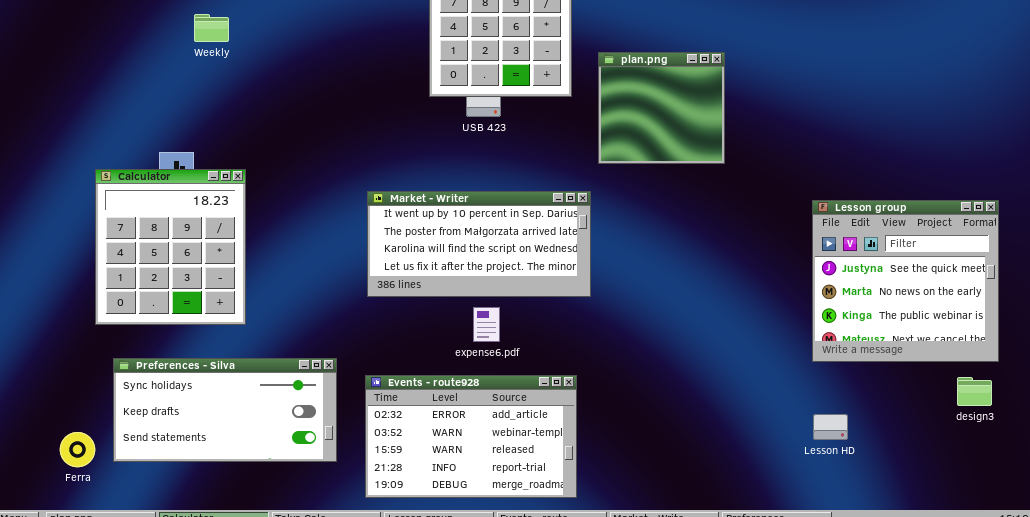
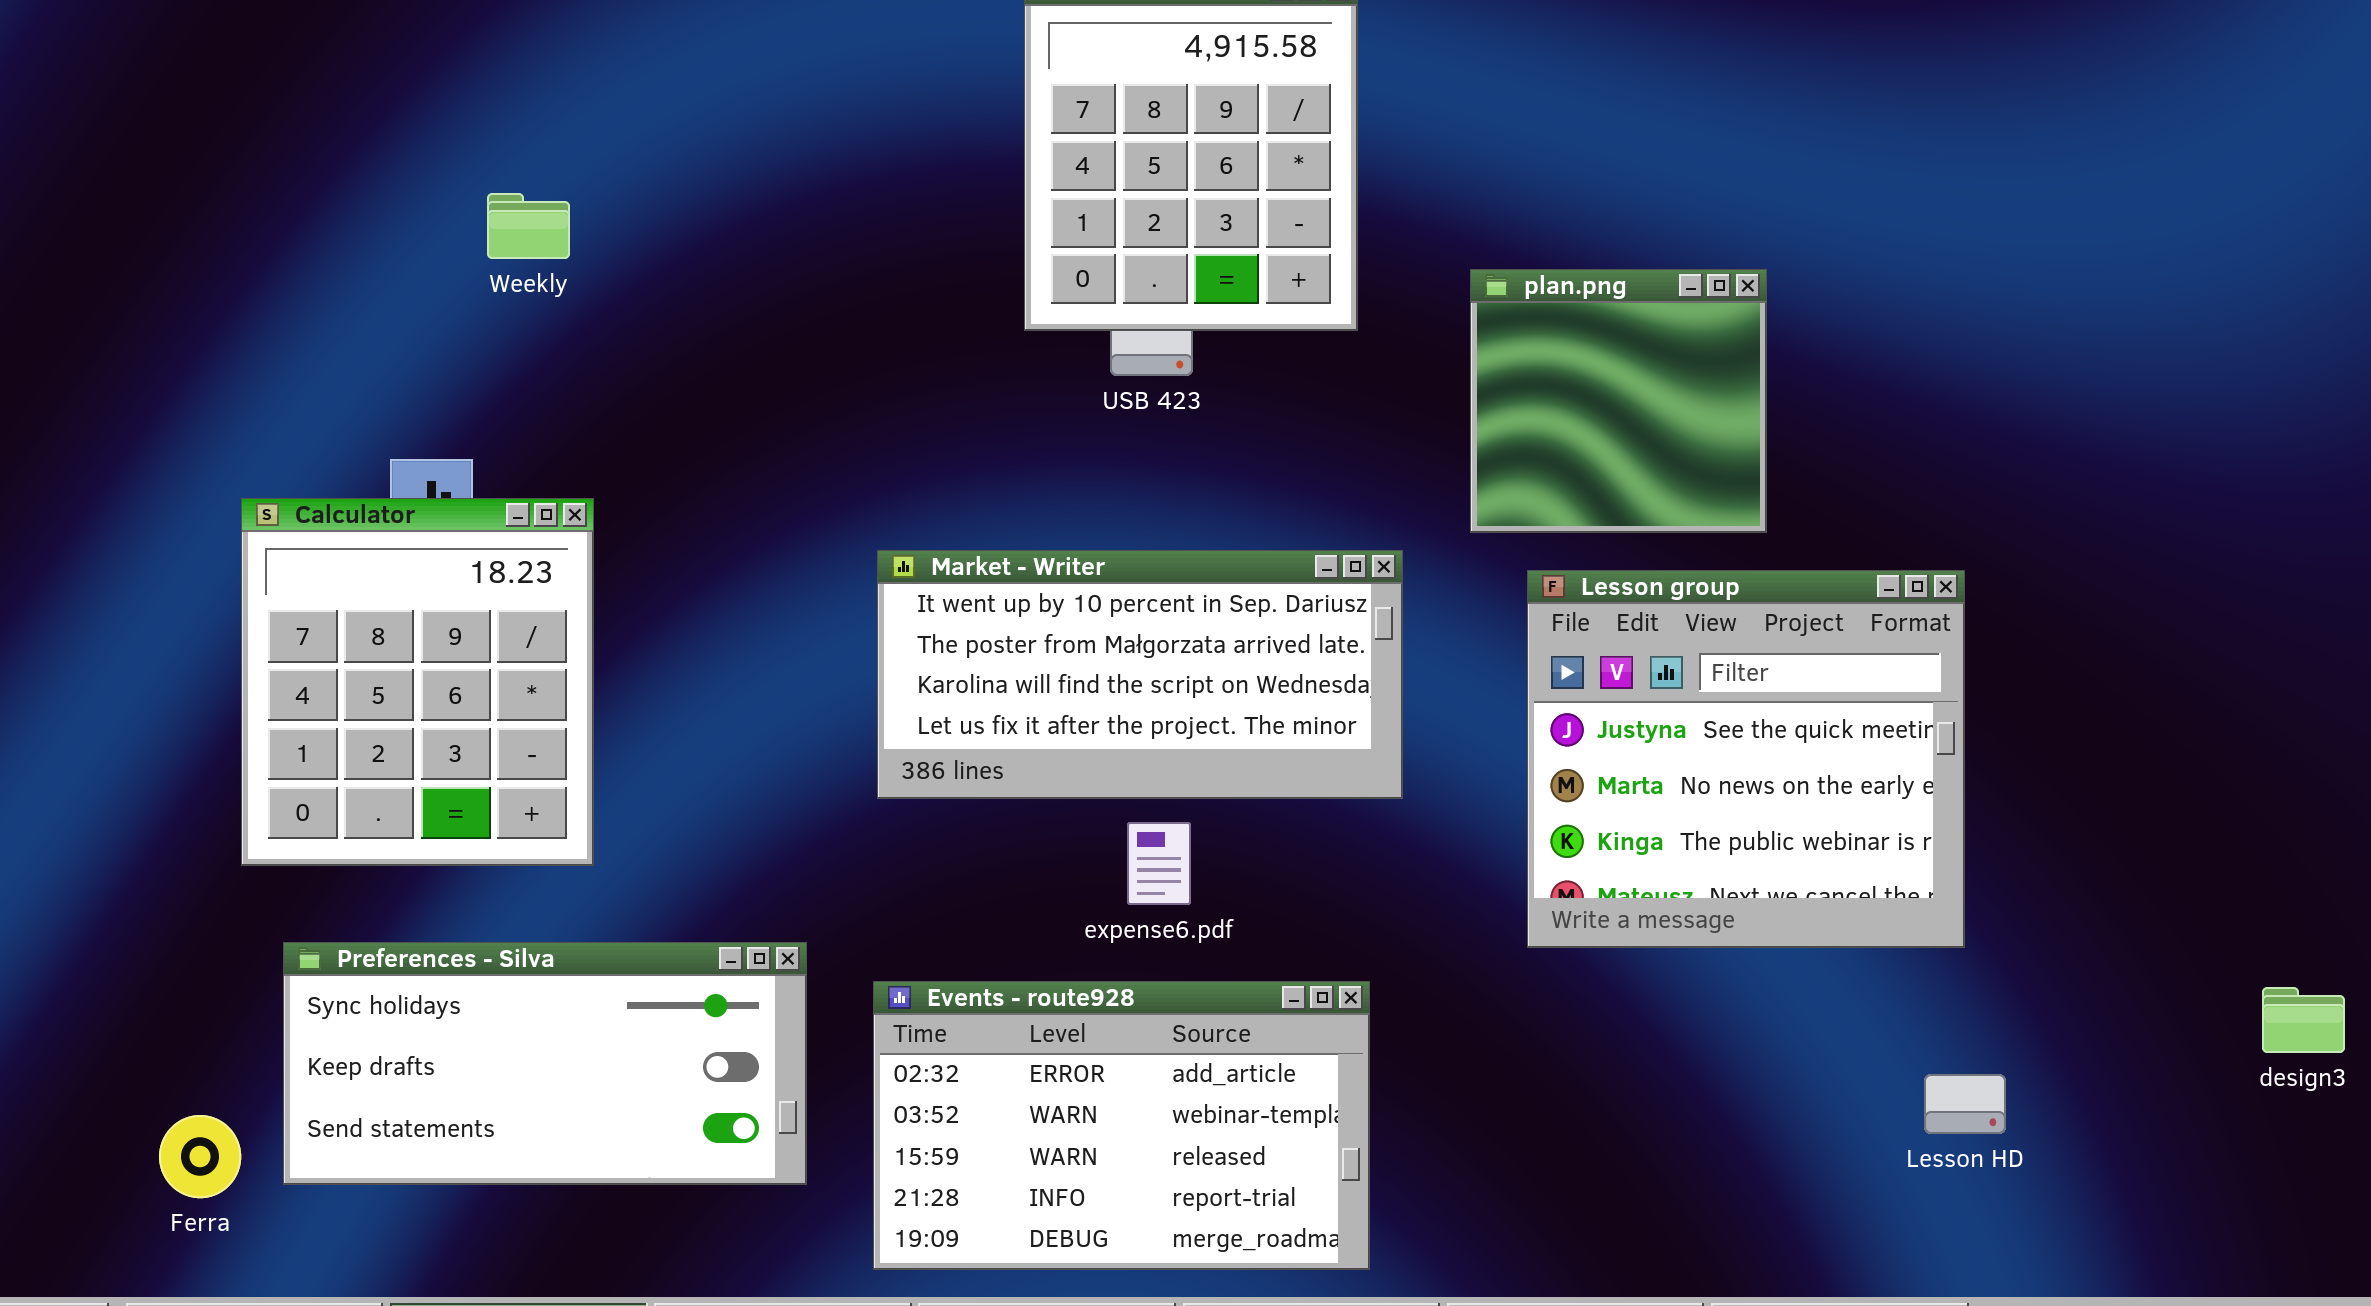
Weekly: [194,14,229,42] -> [487,193,570,259], moved
plan.png: [598,52,725,164] -> [1470,269,1767,533], moved
Lesson group: [812,200,999,362] -> [1527,570,1965,948], moved

